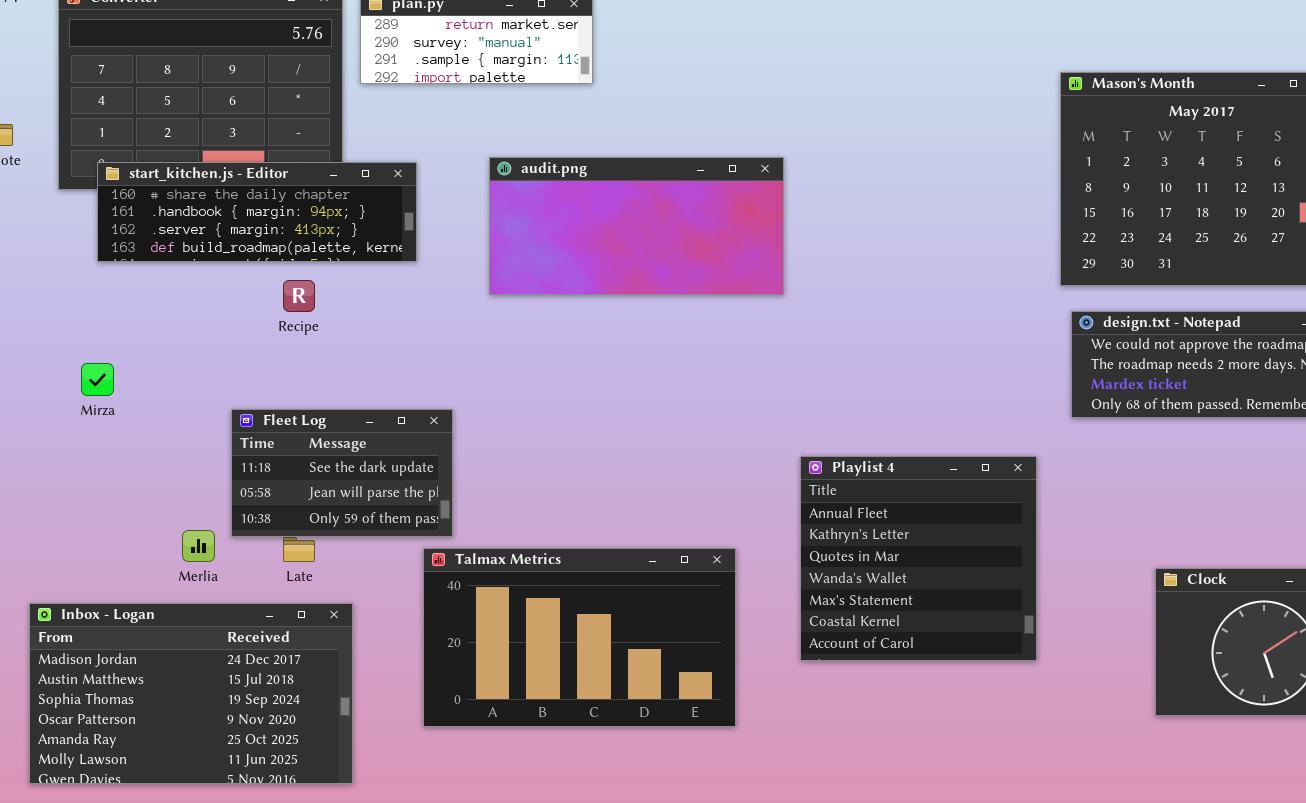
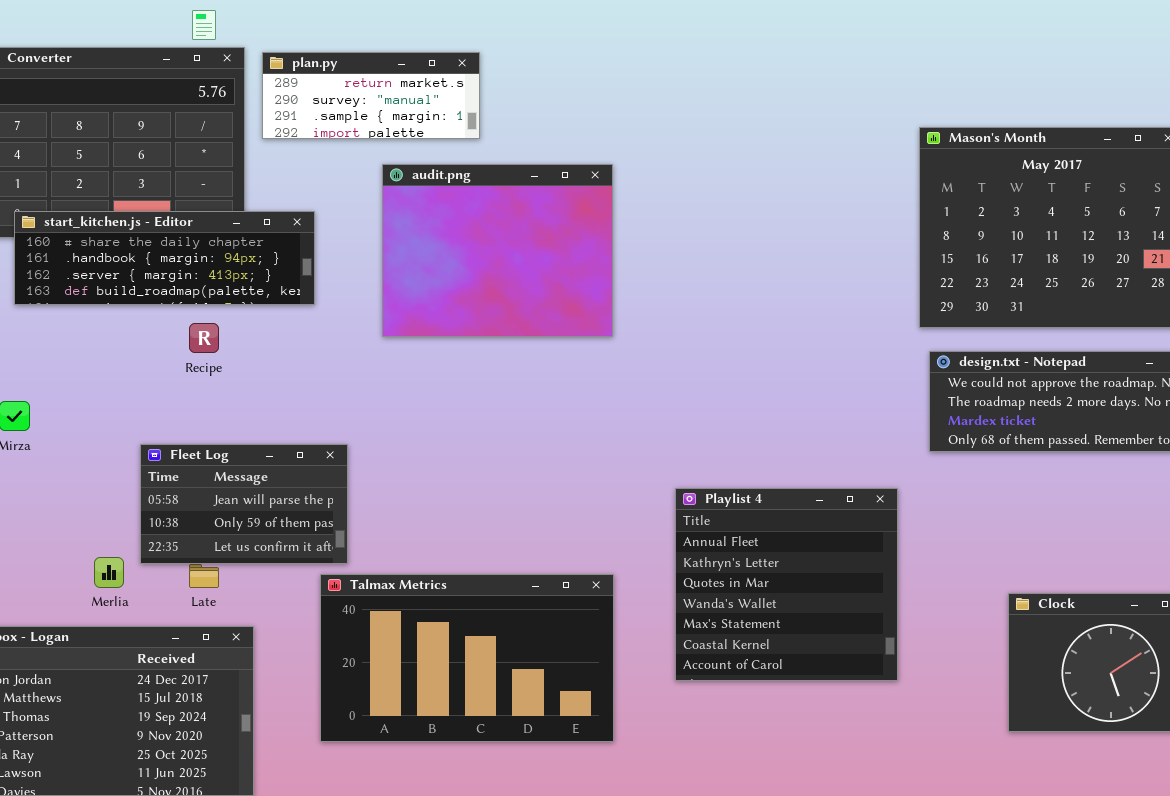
audit.png: [489,157,784,295] -> [382,164,613,337], resized
Fleet Log: [231,409,453,537] -> [140,444,348,564], scrolled down 1 row

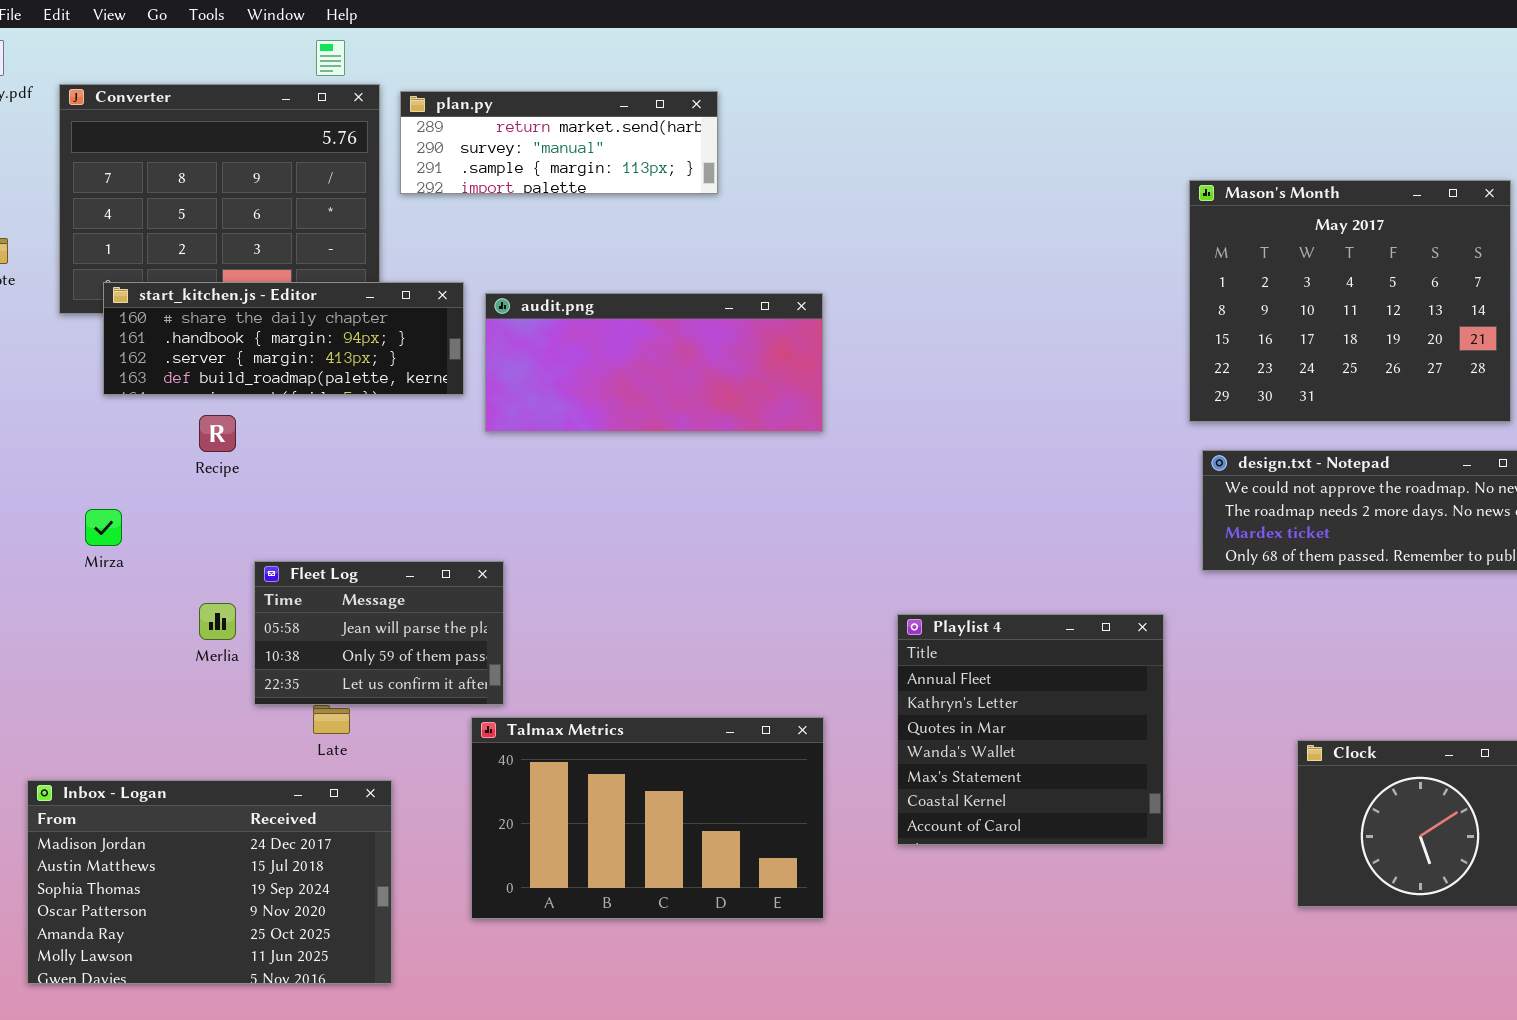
plan.py: [262,52,480,139] -> [400,91,718,194], resized
audit.png: [382,164,613,337] -> [485,293,823,432], resized
Recipe: [189,323,219,353] -> [199,415,236,452], moved
Merlia: [94,557,124,588] -> [199,603,236,640], moved

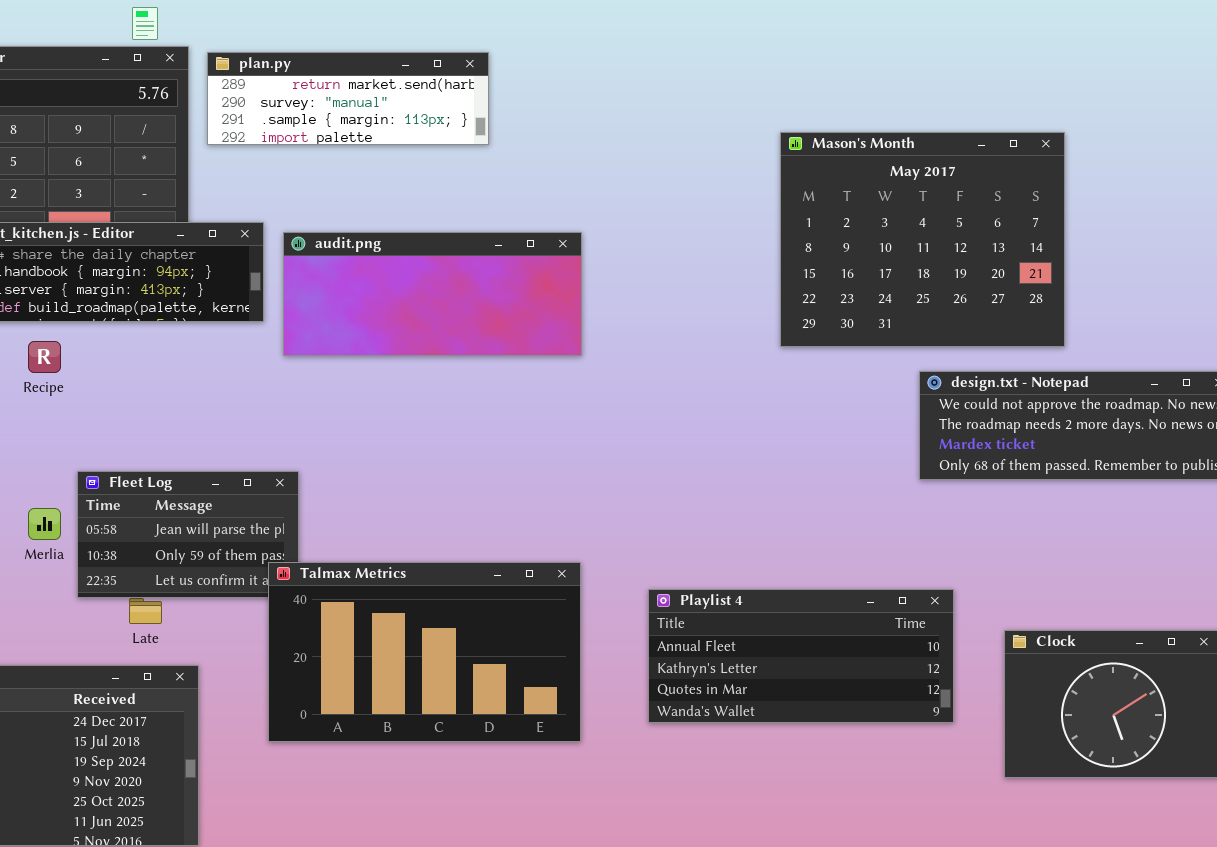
Mason's Month: [1189,180,1511,422] -> [780,132,1065,347], moved
Playlist 4: [897,614,1164,845] -> [648,589,954,723], resized
Talmax Metrics: [471,717,824,919] -> [268,562,581,742], moved

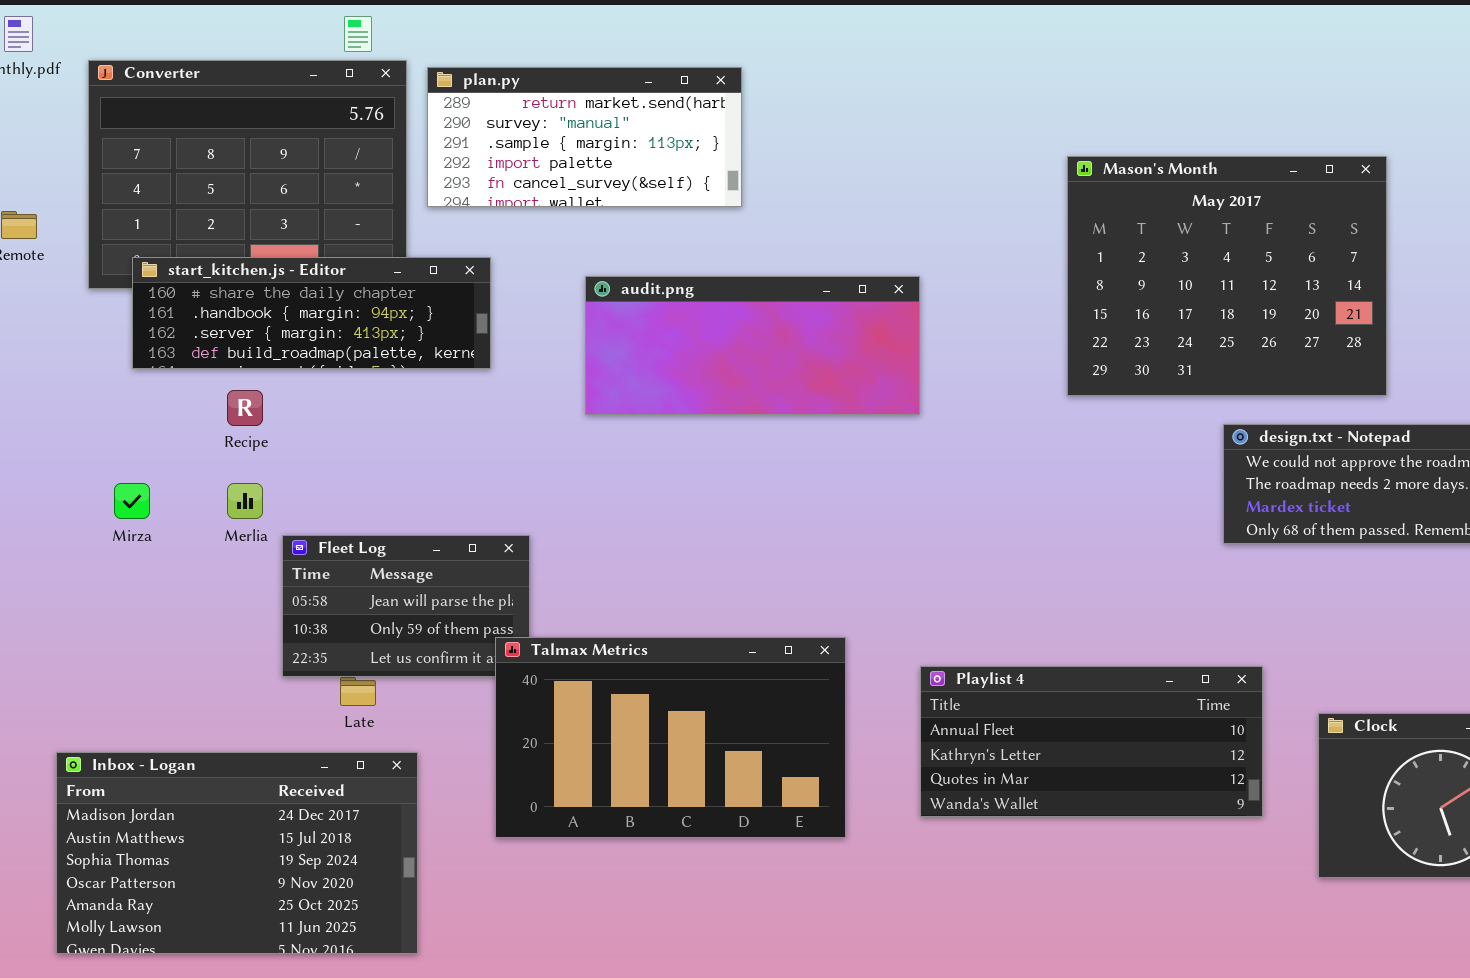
plan.py: [207,52,489,145] -> [427,67,742,207], resized
audit.png: [283,232,582,356] -> [585,276,920,415], moved
Merlia: [28,508,61,540] -> [227,483,263,519], moved

